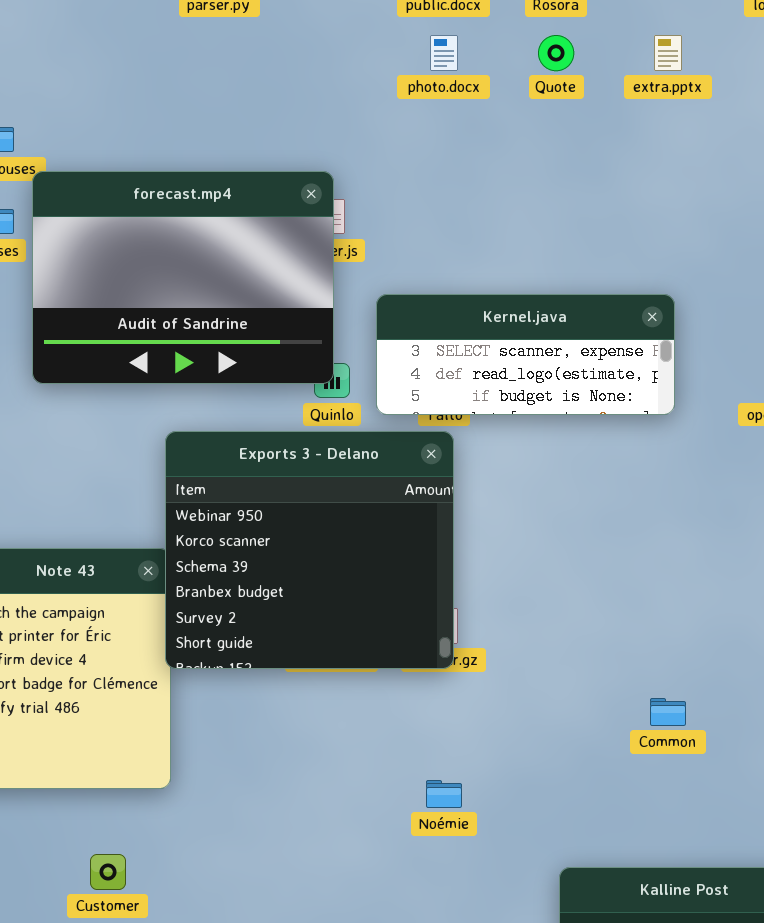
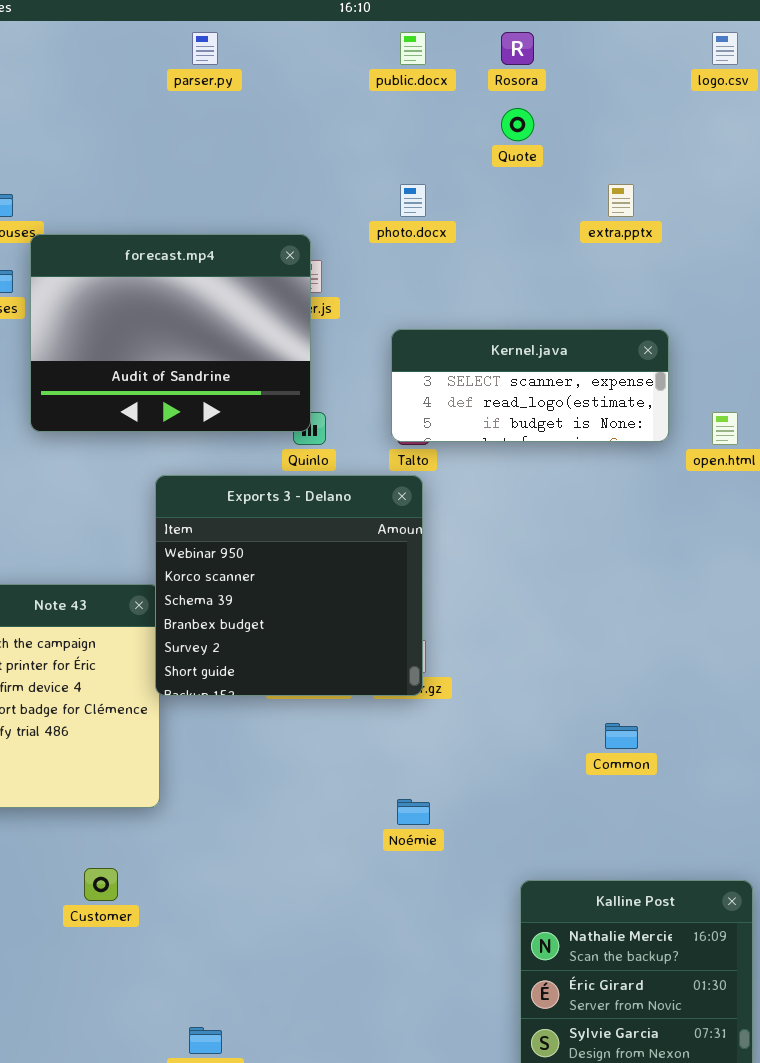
photo.docx: [430,35,458,71] -> [400,184,426,217], moved
extra.pptx: [654,35,682,71] -> [608,184,634,217], moved
Kernel.java: [376,294,675,415] -> [391,329,669,442], moved

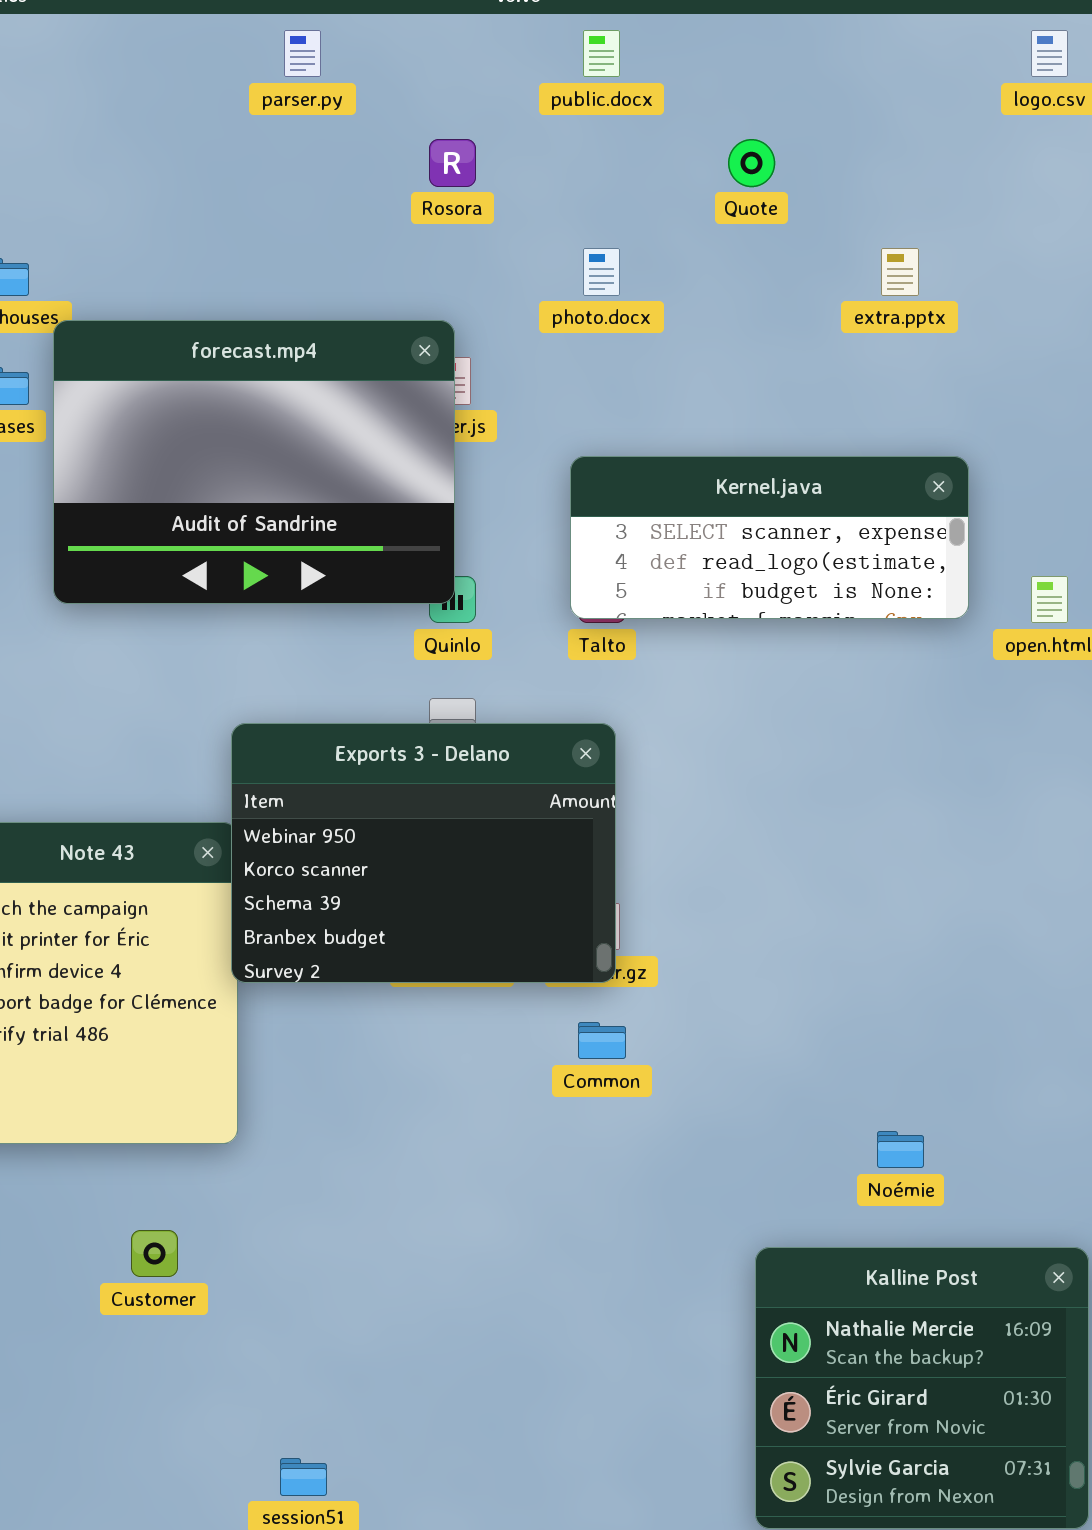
Rosora: [501,32,534,65] -> [429,139,476,187], moved
Exports 3 - Delano: [155,475,423,696] -> [231,723,616,983], resized
Common: [605,723,638,749] -> [578,1022,626,1059], moved
Noémie: [397,799,430,825] -> [877,1131,924,1168], moved

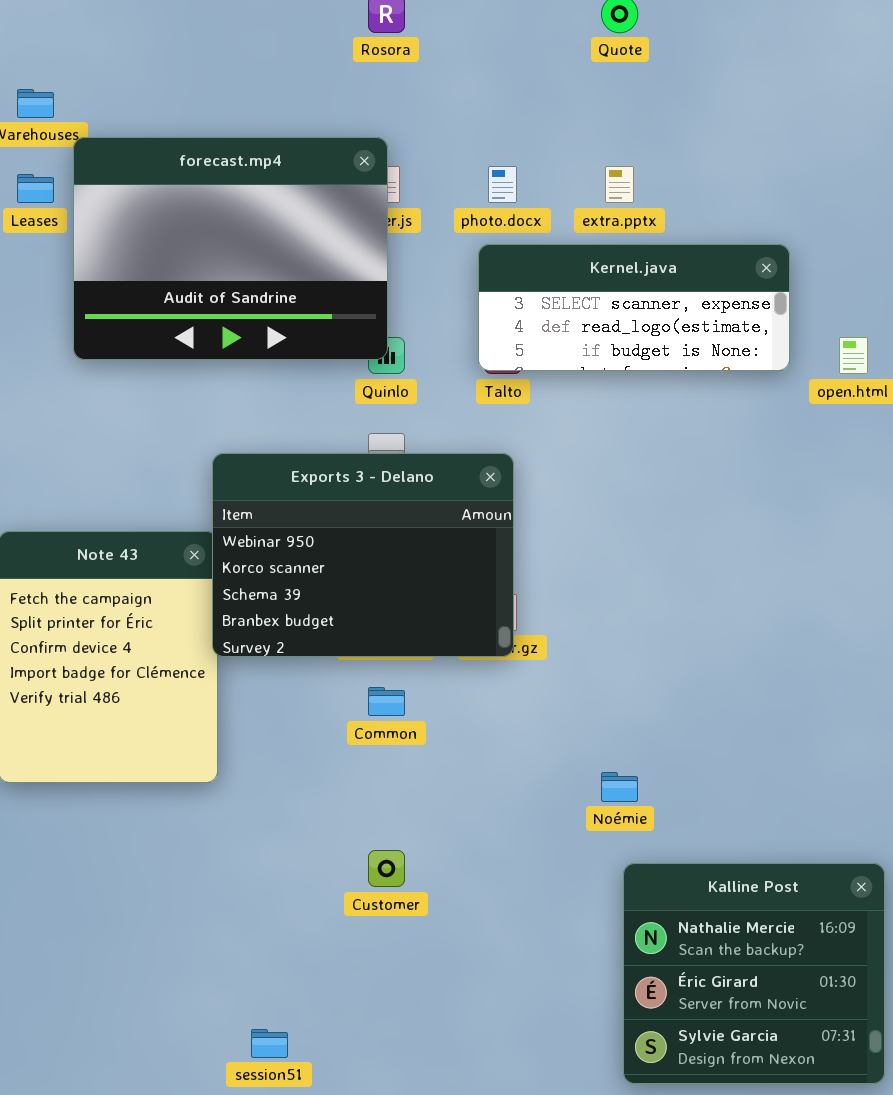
photo.docx: [583,248,620,296] -> [488,166,517,203], moved
extra.pptx: [881,248,919,296] -> [605,166,634,203], moved
Common: [578,1022,626,1059] -> [368,687,405,716], moved
Noémie: [877,1131,924,1168] -> [601,772,638,802], moved
Customer: [131,1230,178,1277] -> [368,850,405,887], moved

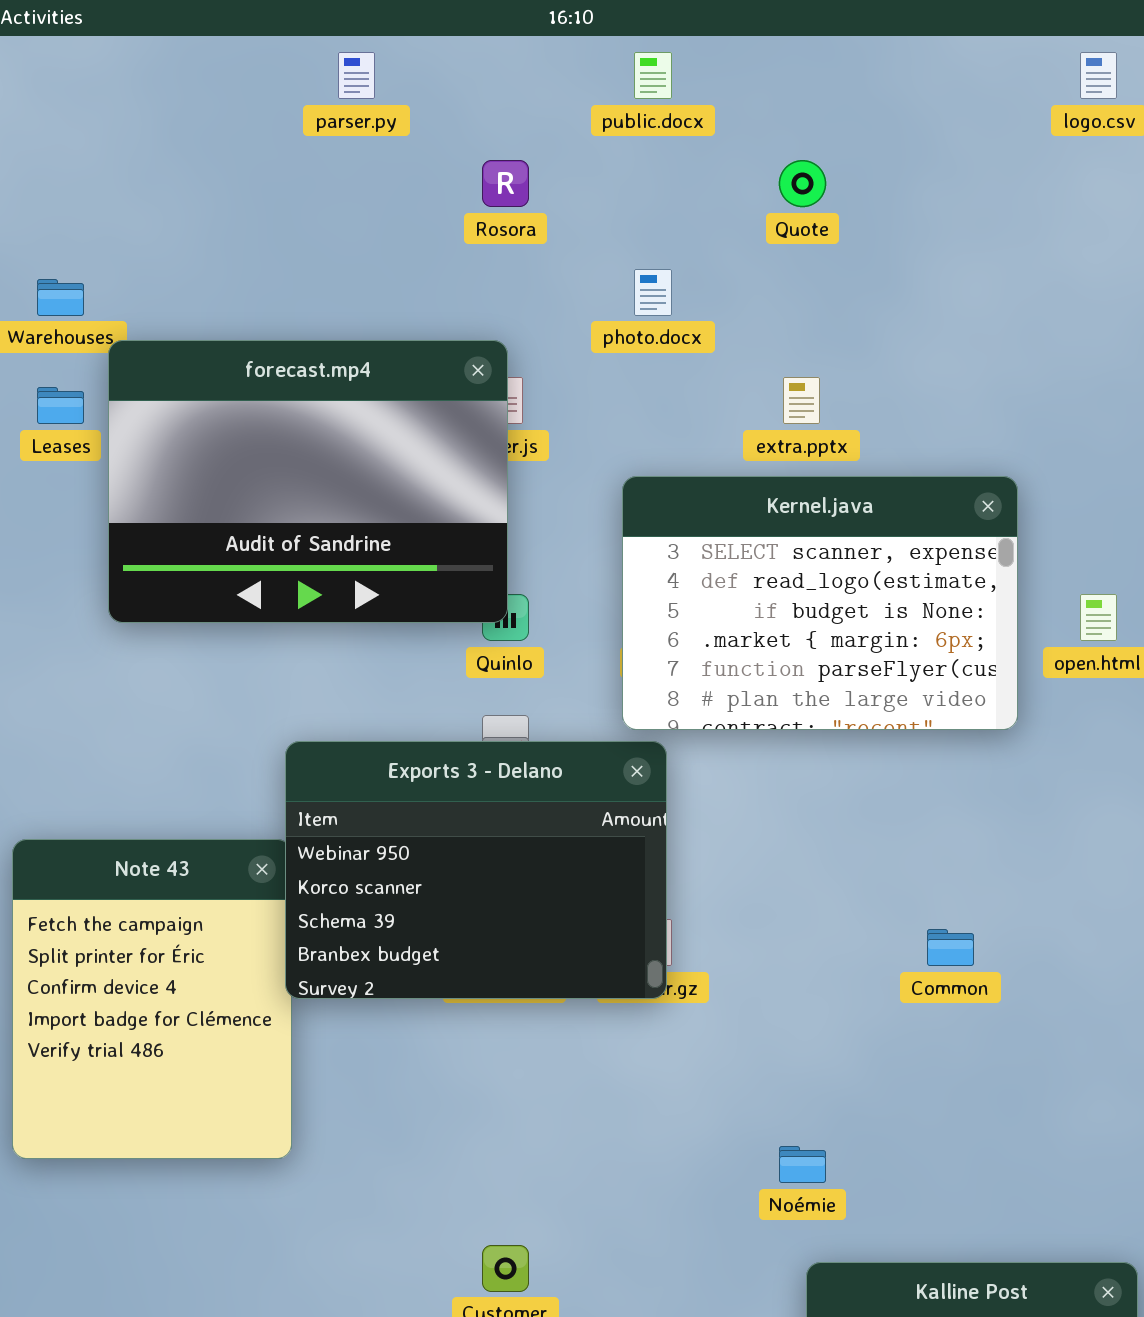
photo.docx: [488,166,517,203] -> [634,269,672,316], moved
Kernel.java: [478,244,790,371] -> [622,476,1018,730], resized
Common: [368,687,405,716] -> [927,929,974,966], moved

